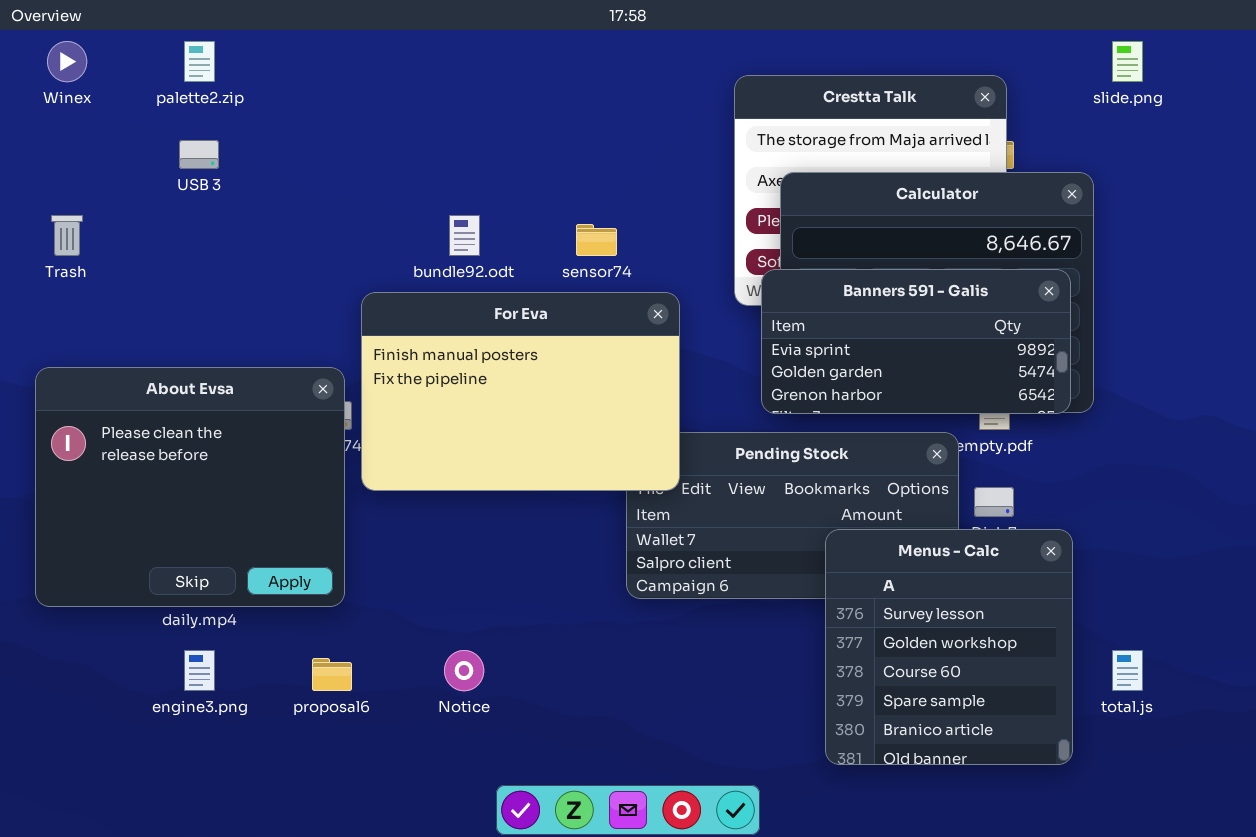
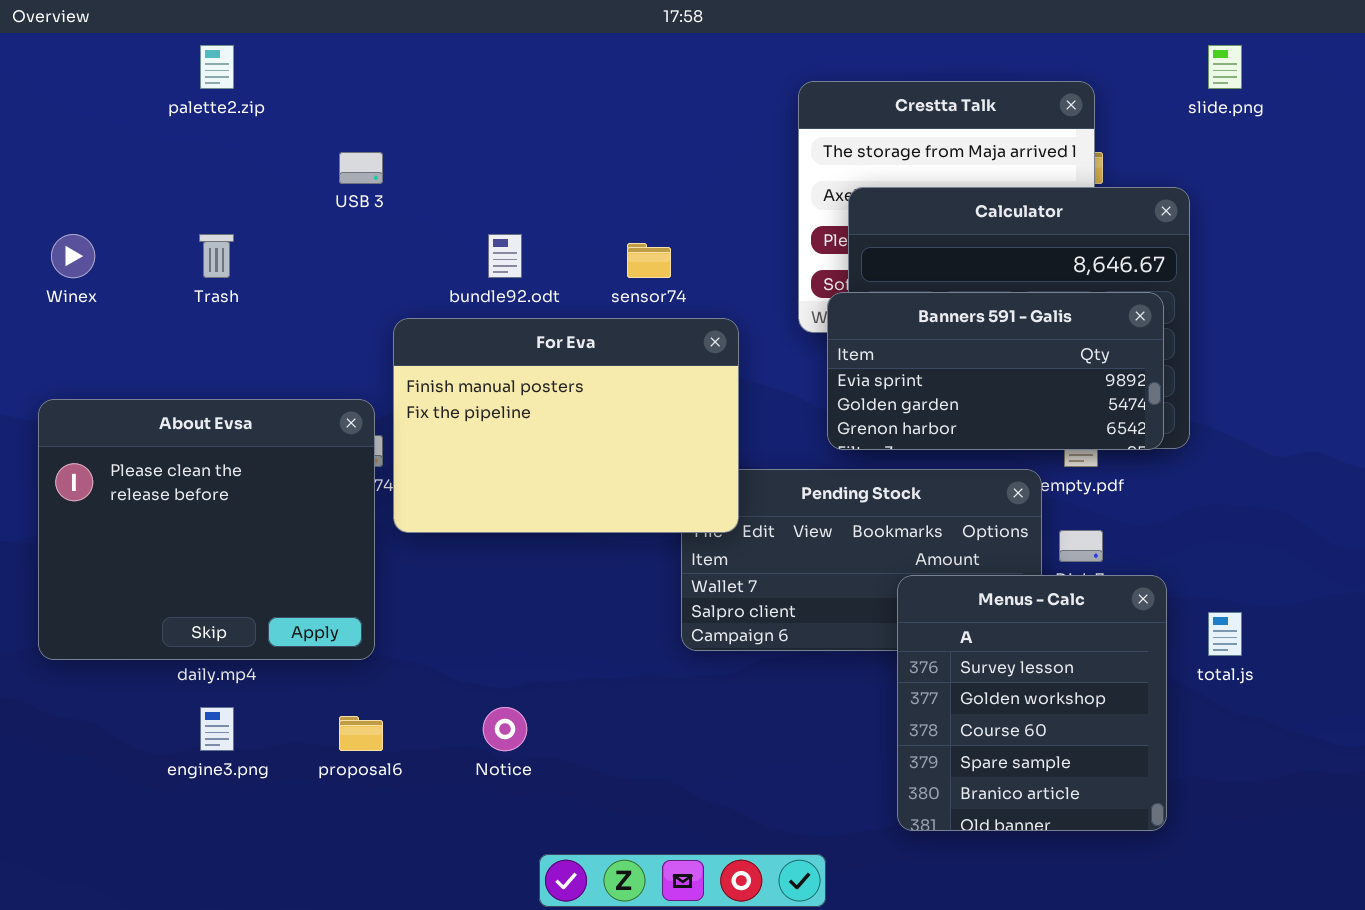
Winex: [47,41,87,82] -> [51,234,95,278], moved
USB 3: [179,140,219,169] -> [339,152,383,184], moved
Trash: [51,215,83,256] -> [199,234,234,278], moved
total.js: [1112,650,1143,691] -> [1208,612,1242,656], moved

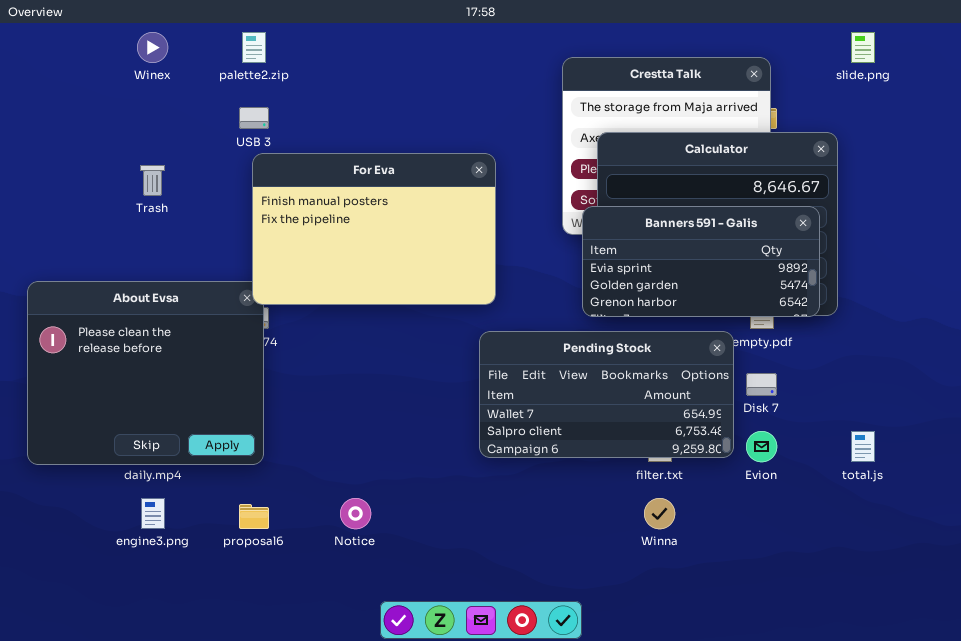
palette2.zip: [200,45,234,89] -> [242,32,266,63], moved
Winex: [51,234,95,278] -> [137,32,168,63], moved
For Eva: [393,318,739,533] -> [252,153,496,305], moved
Menus - Calc: [897,575,1167,831] -> none, closed

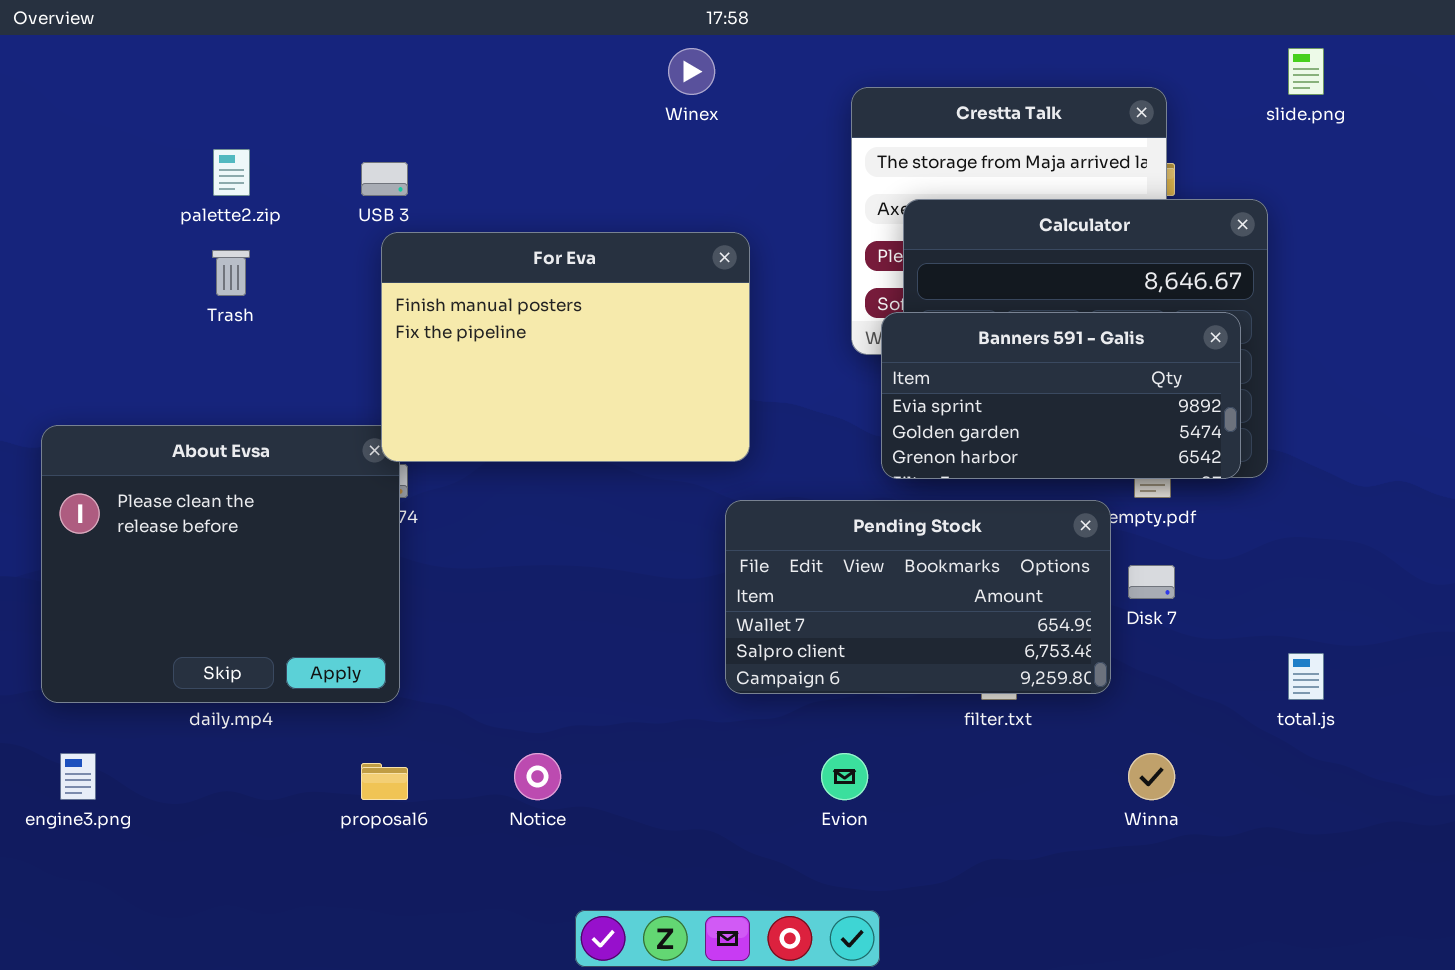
Winex: [137,32,168,63] -> [668,48,715,95], moved
palette2.zip: [242,32,266,63] -> [213,149,250,196], moved
Evion: [746,431,777,462] -> [821,753,868,800], moved
engine3.png: [141,498,165,529] -> [60,753,96,800], moved
Winna: [644,498,675,529] -> [1128,753,1175,800], moved

